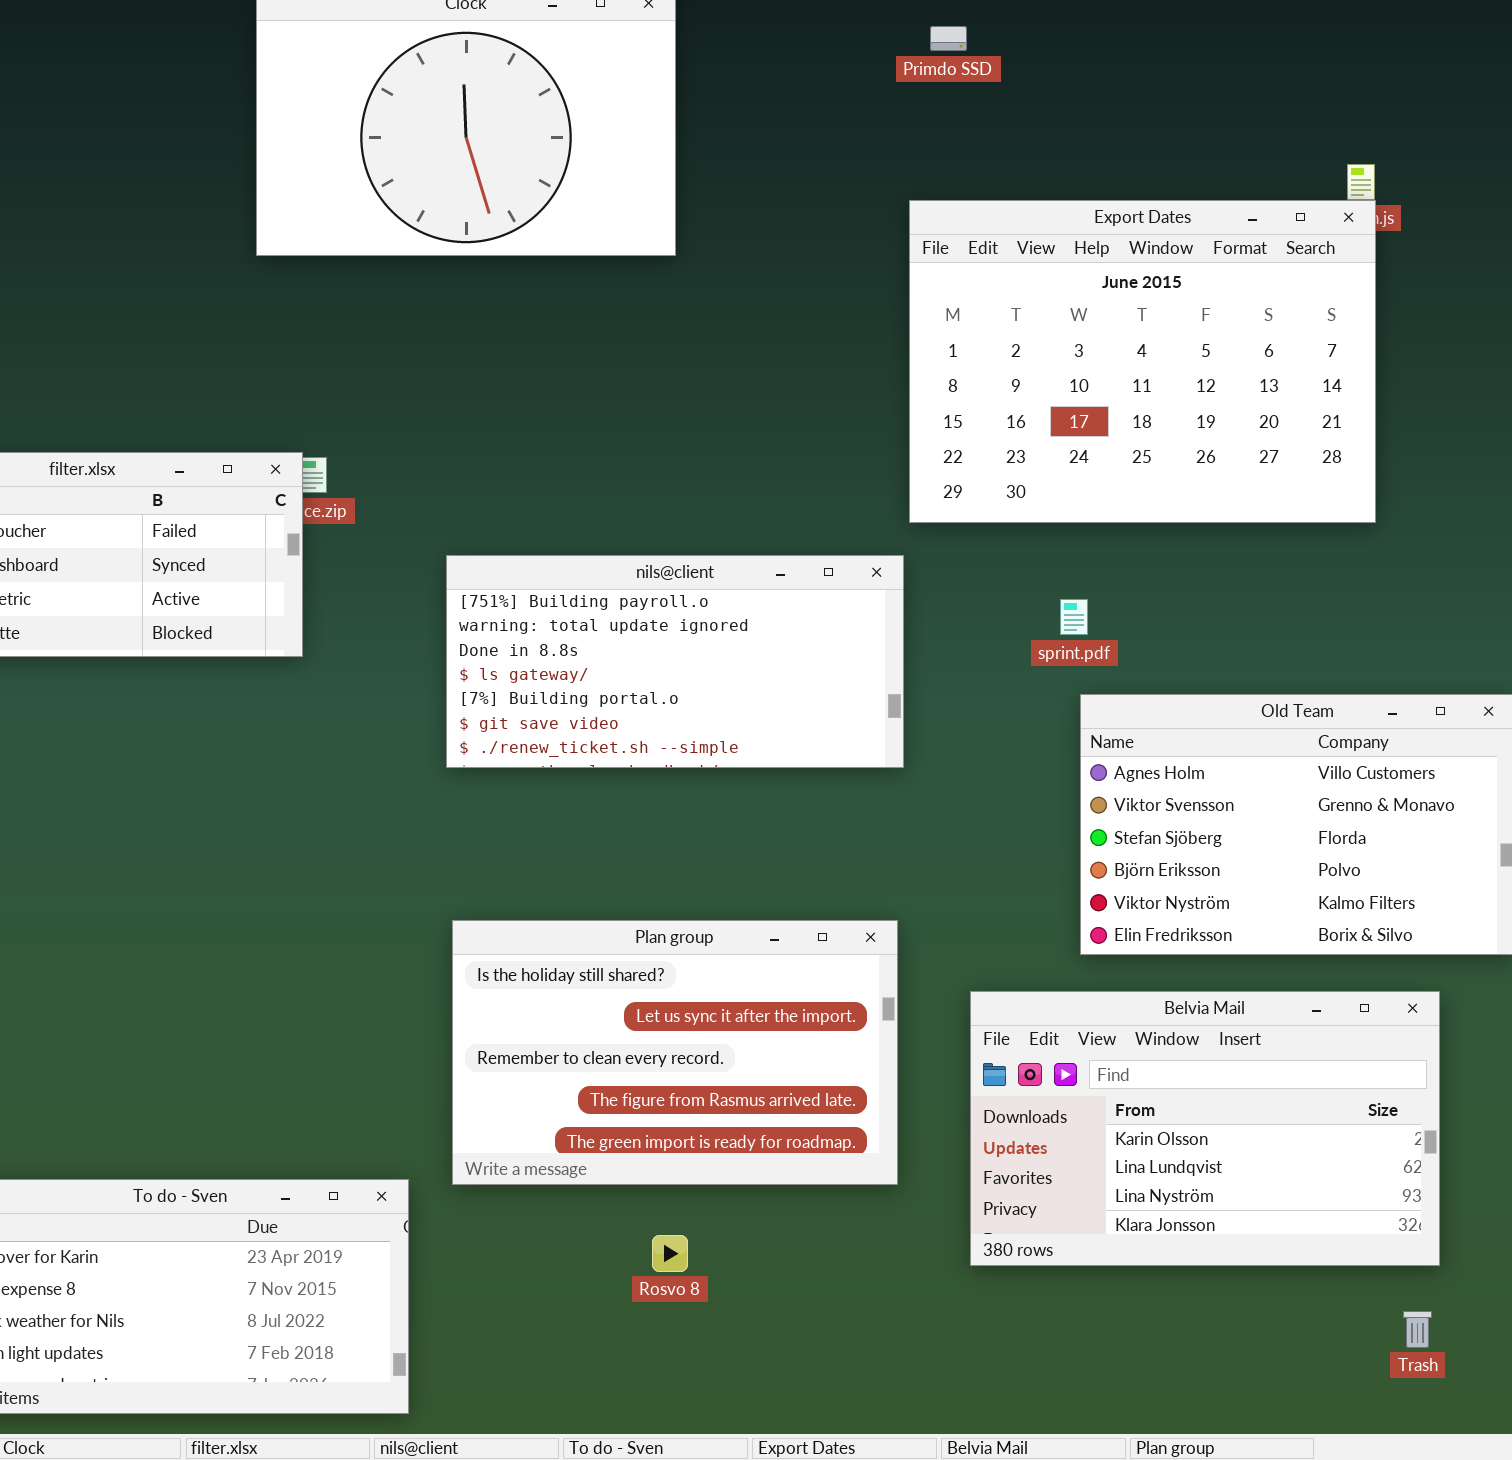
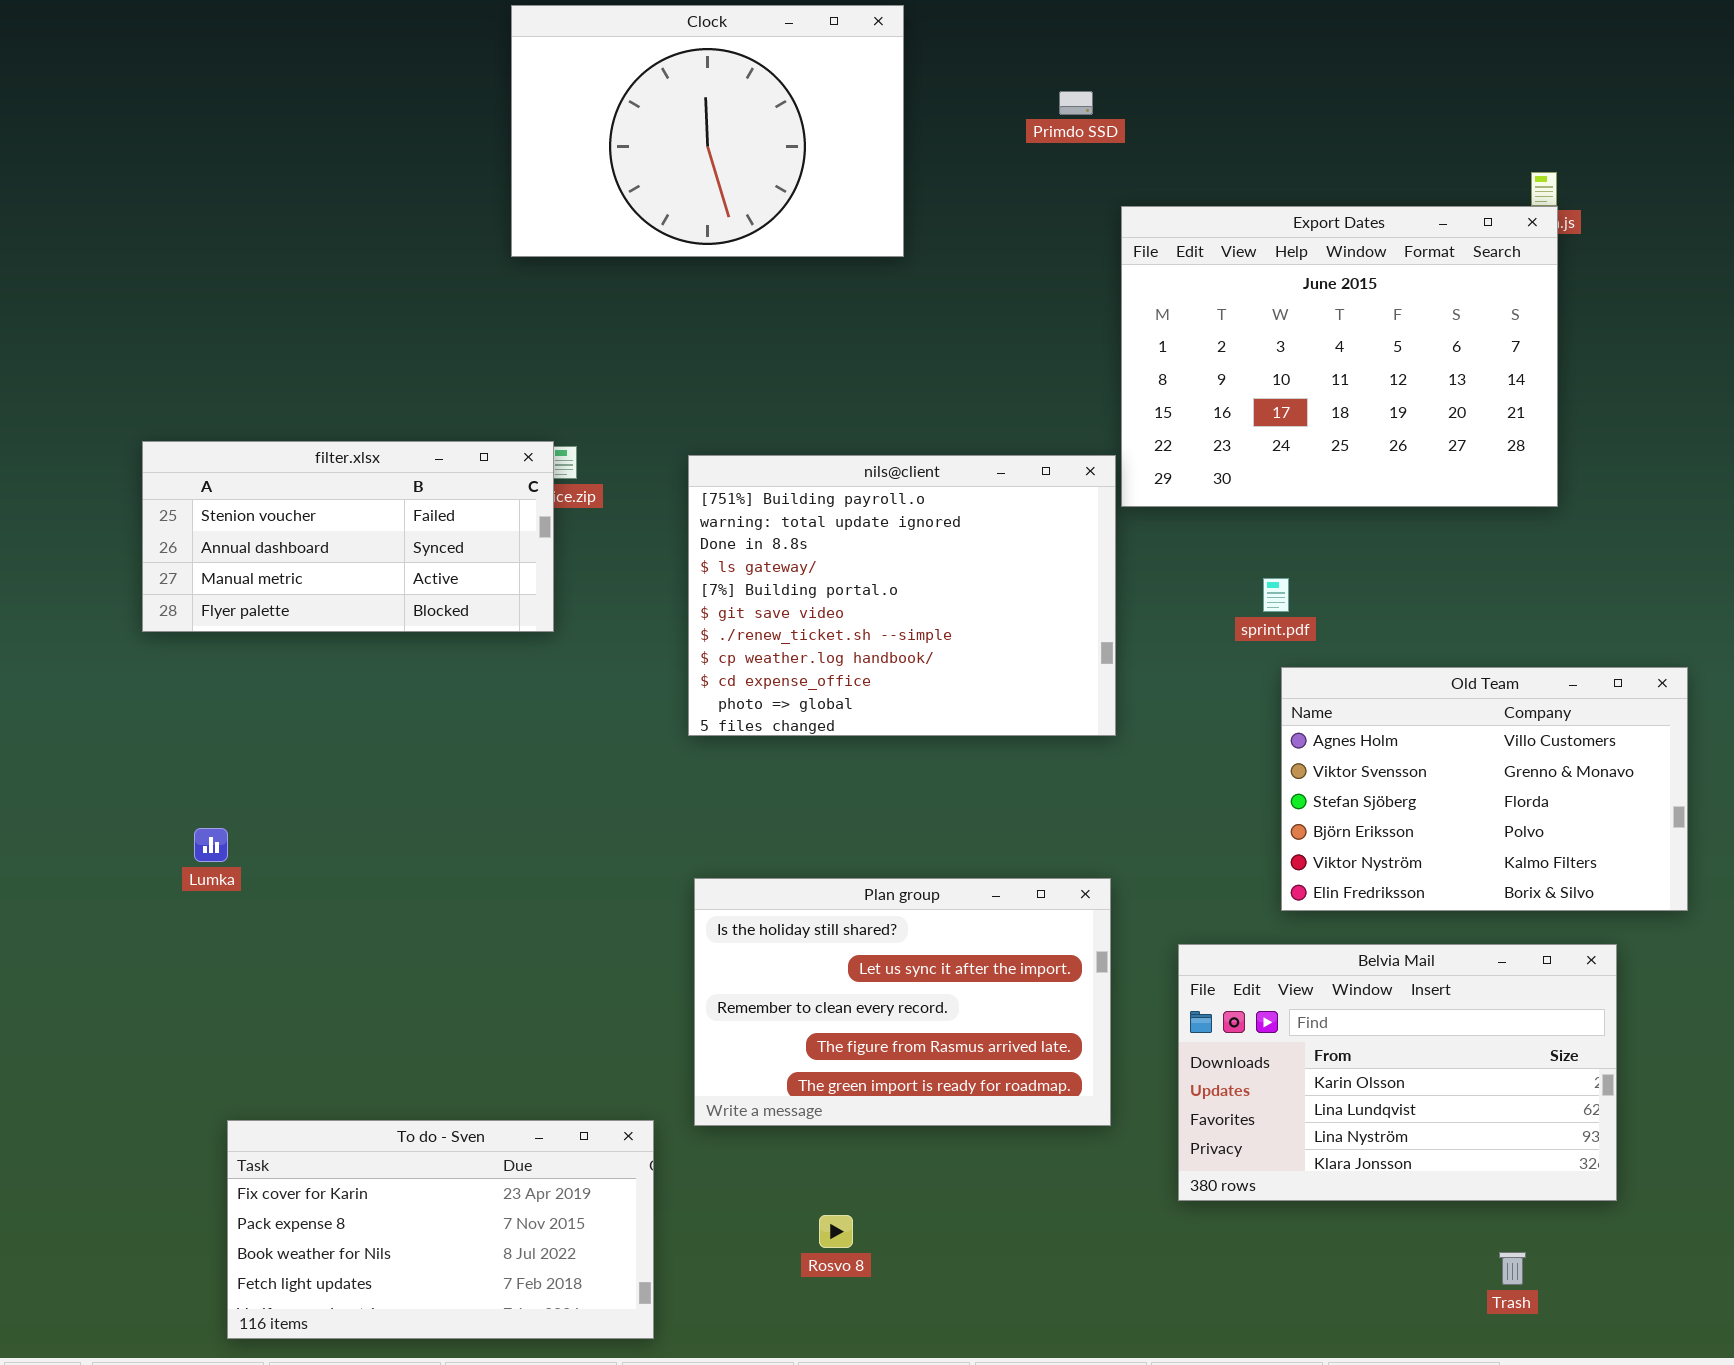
Primdo SSD: [930,26,967,51] -> [1059,91,1093,115], moved
nils@client: [446,555,904,768] -> [688,455,1116,736], resized
Rosvo 8: [652,1235,688,1272] -> [819,1215,853,1248], moved
Trash: [1403,1311,1432,1348] -> [1499,1252,1526,1285], moved

